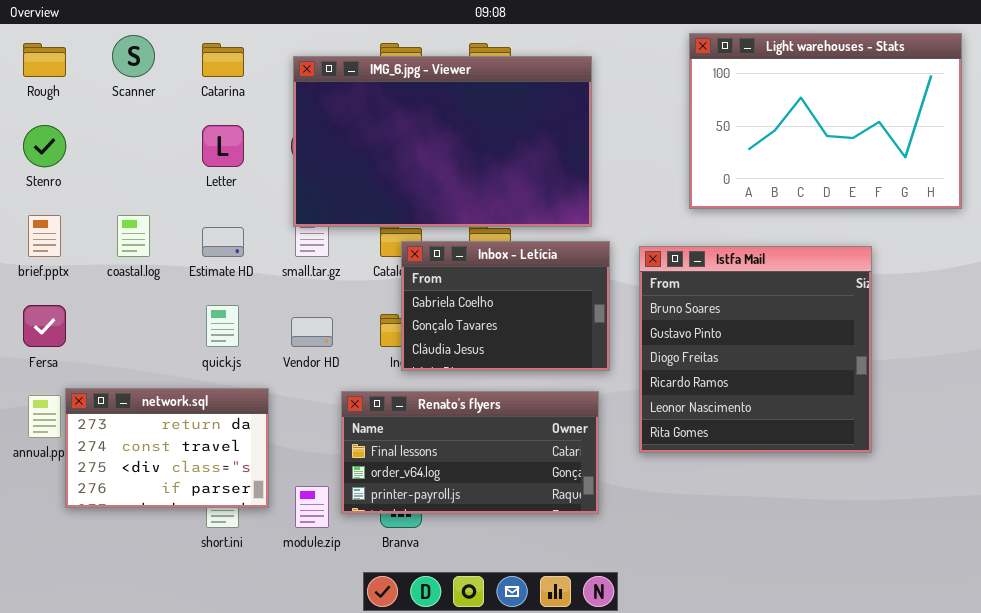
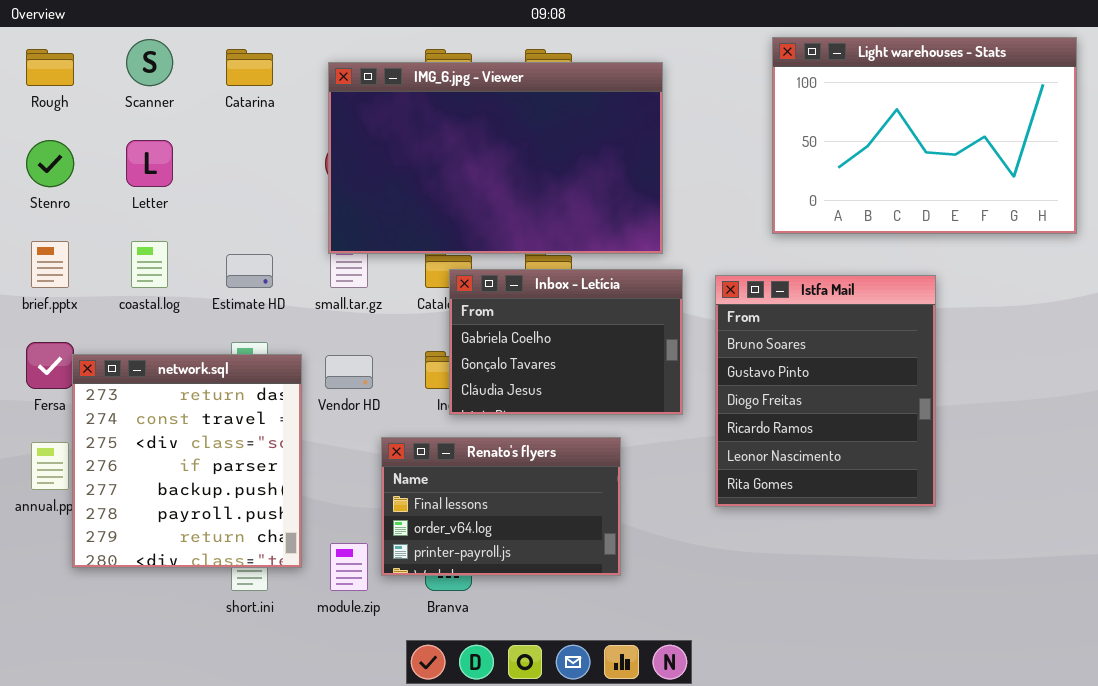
Letter: [202,125,244,167] -> [126,140,173,187], moved
Istfa Mail: [639,246,872,453] -> [715,275,936,507], resized
network.sql: [65,388,269,508] -> [72,354,302,568], resized
Renato's flyers: [341,391,599,514] -> [381,437,621,576], resized

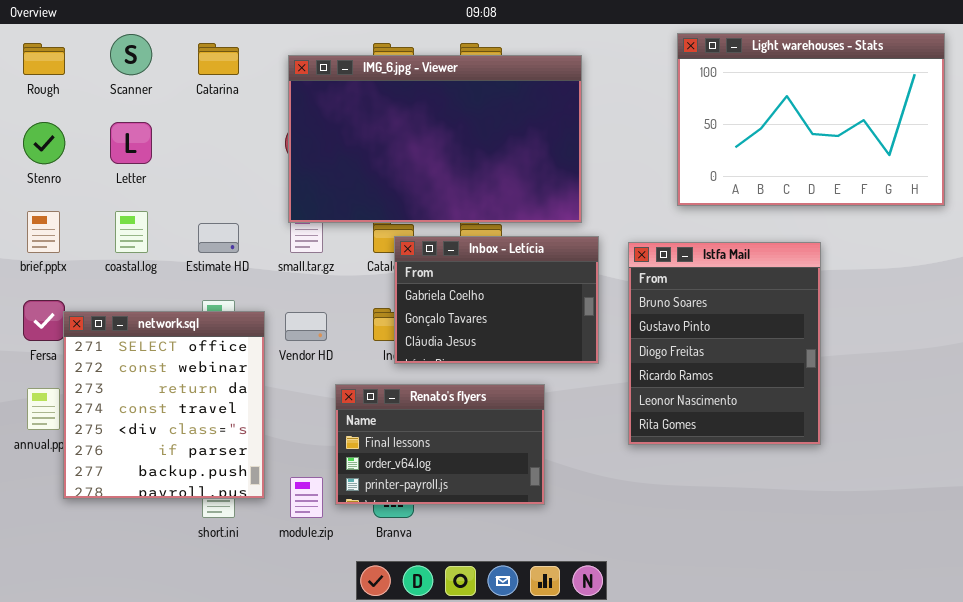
network.sql: [72,354,302,568] -> [63,311,265,499], scrolled up 2 rows

